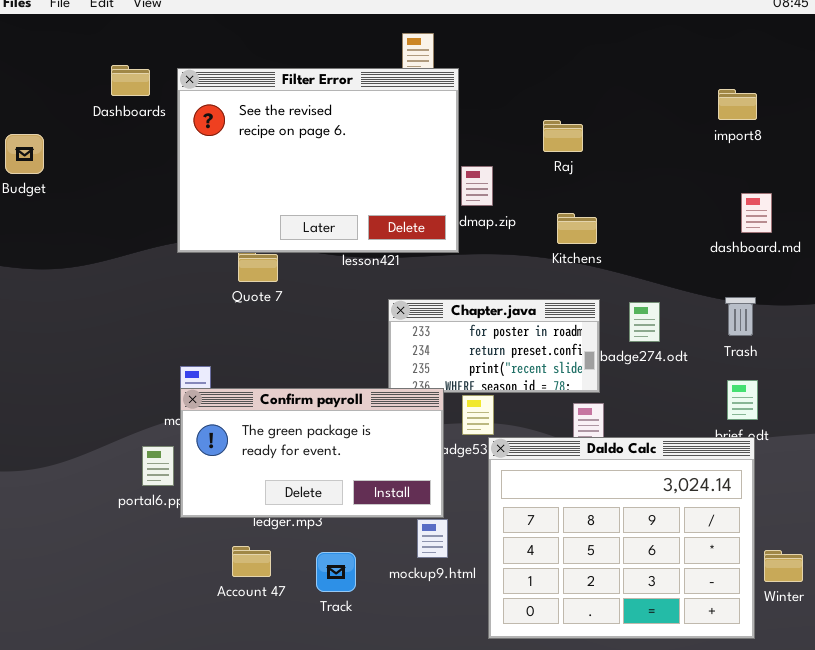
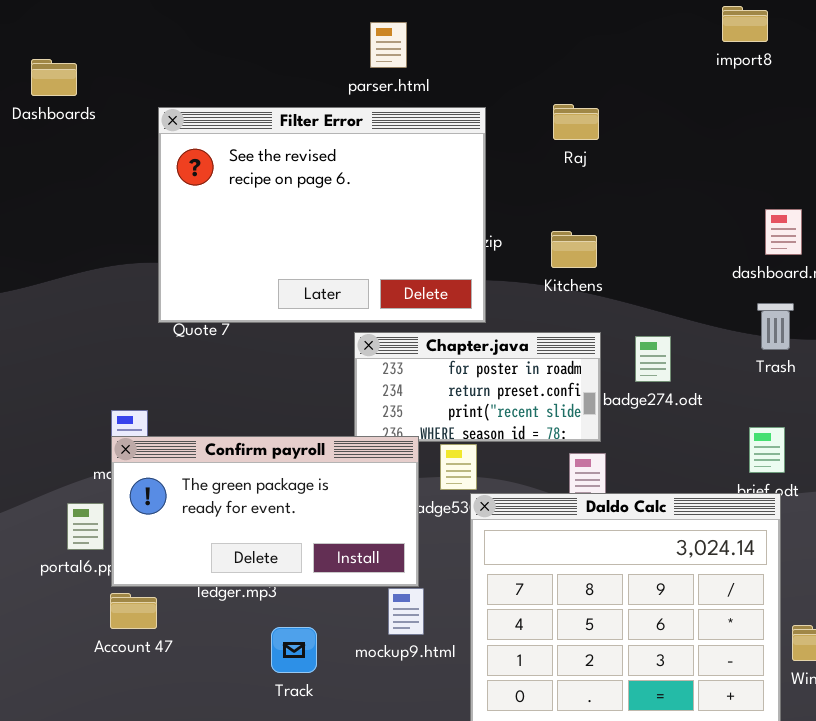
Filter Error: [177,68,459,253] -> [158,107,486,323], moved
import8: [718,89,757,120] -> [722,6,768,42], moved
Raj: [543,120,583,152] -> [553,104,599,140], moved
Trash: [725,297,756,336] -> [757,303,794,350], moved
Account 47: [232,546,271,577] -> [110,593,157,629], moved

